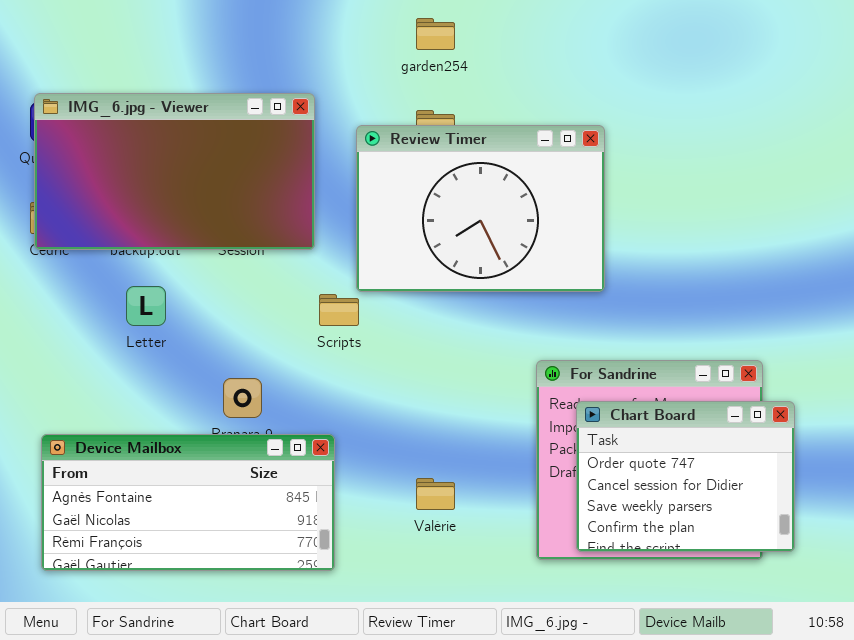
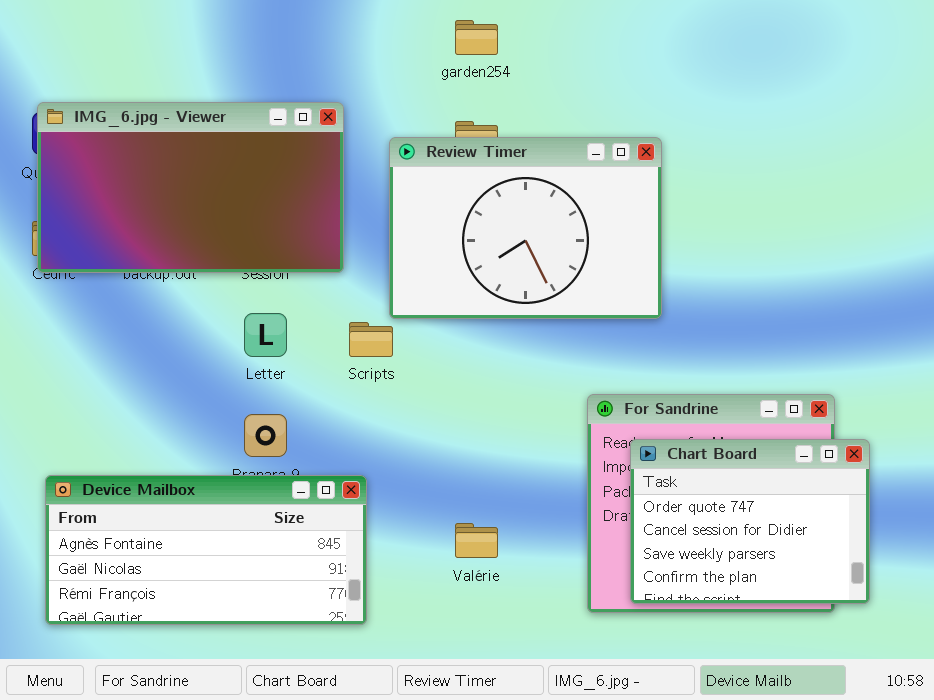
Letter: [126,286,166,326] -> [244,313,287,357], moved

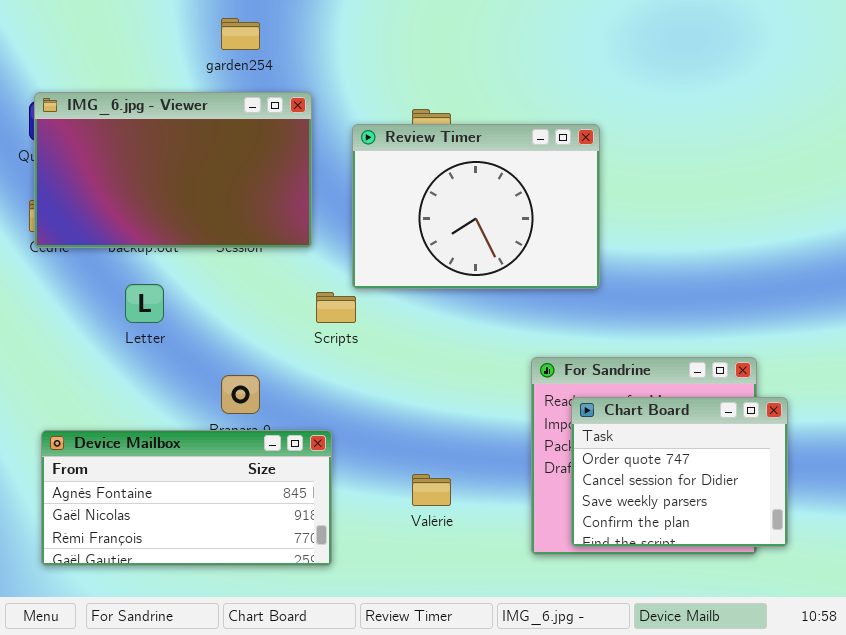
garden254: [455,20,498,55] -> [221,18,260,50], moved
Letter: [244,313,287,357] -> [125,284,164,323], moved

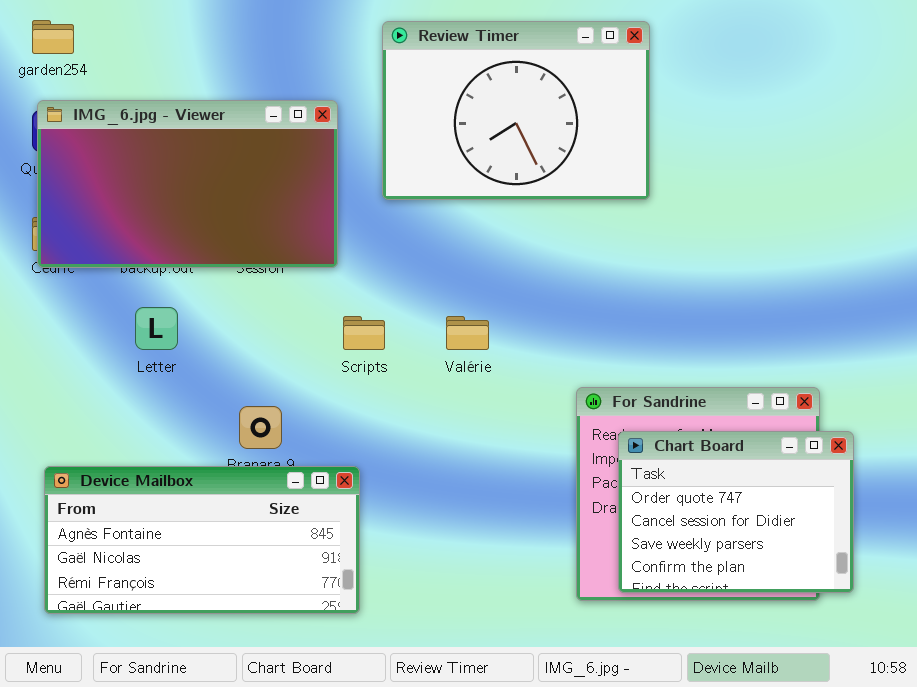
garden254: [221,18,260,50] -> [32,20,74,54], moved
Review Timer: [352,124,600,289] -> [382,21,650,200], moved
Valérie: [412,474,451,506] -> [446,316,489,350], moved

